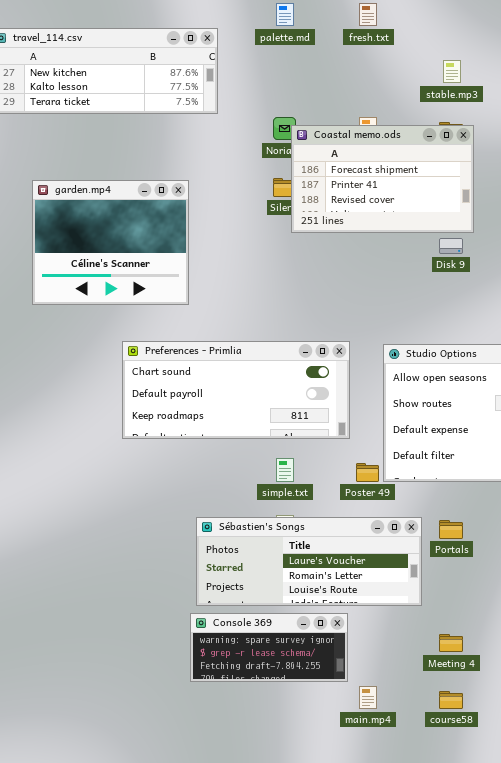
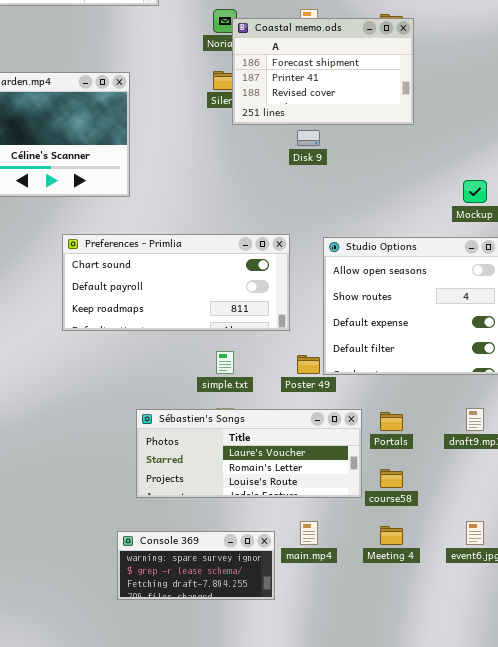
Disk 9: [439,238,463,254] -> [297,130,320,146], moved
Console 369: [190,613,348,682] -> [117,531,275,600], moved
main.mp4: [359,686,377,709] -> [300,521,318,545], moved
course58: [439,691,463,709] -> [380,469,403,488], moved

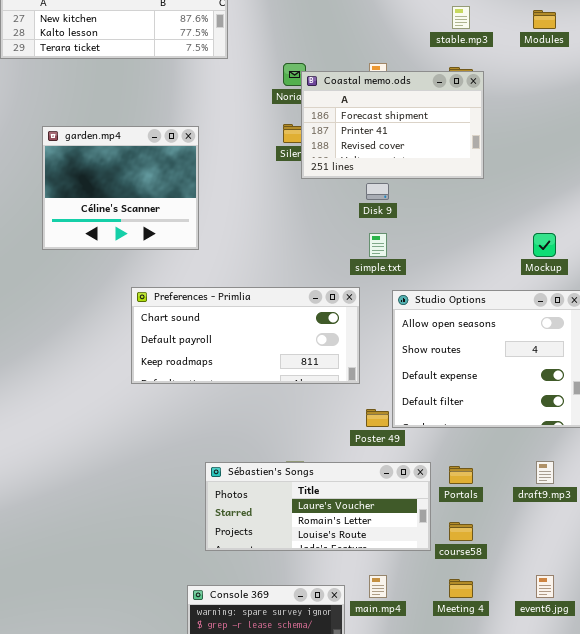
simple.txt: [216,351,234,374] -> [369,233,387,257], moved

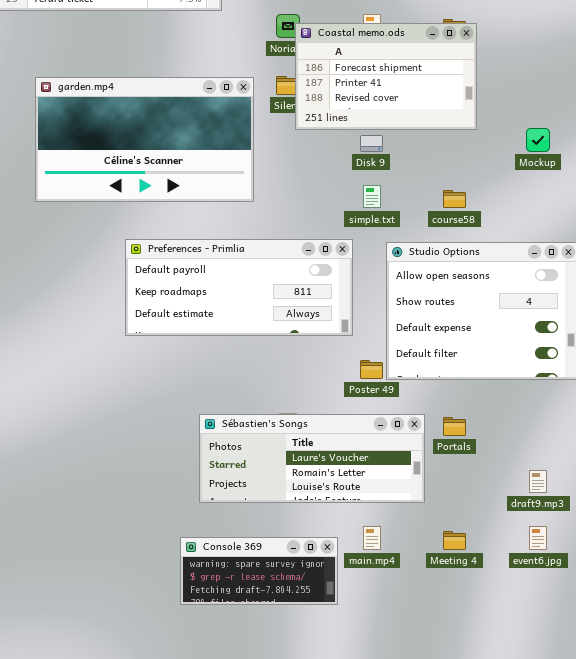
garden.mp4: [42,126,199,250] -> [35,77,254,202], resized
Mockup: [533,233,556,257] -> [526,128,550,152], moved
Preferences - Primlia: [131,287,360,384] -> [125,239,353,336], scrolled down 1 row
draft9.mp3: [536,461,554,484] -> [529,470,547,493], moved
course58: [449,522,473,541] -> [443,190,466,208], moved

